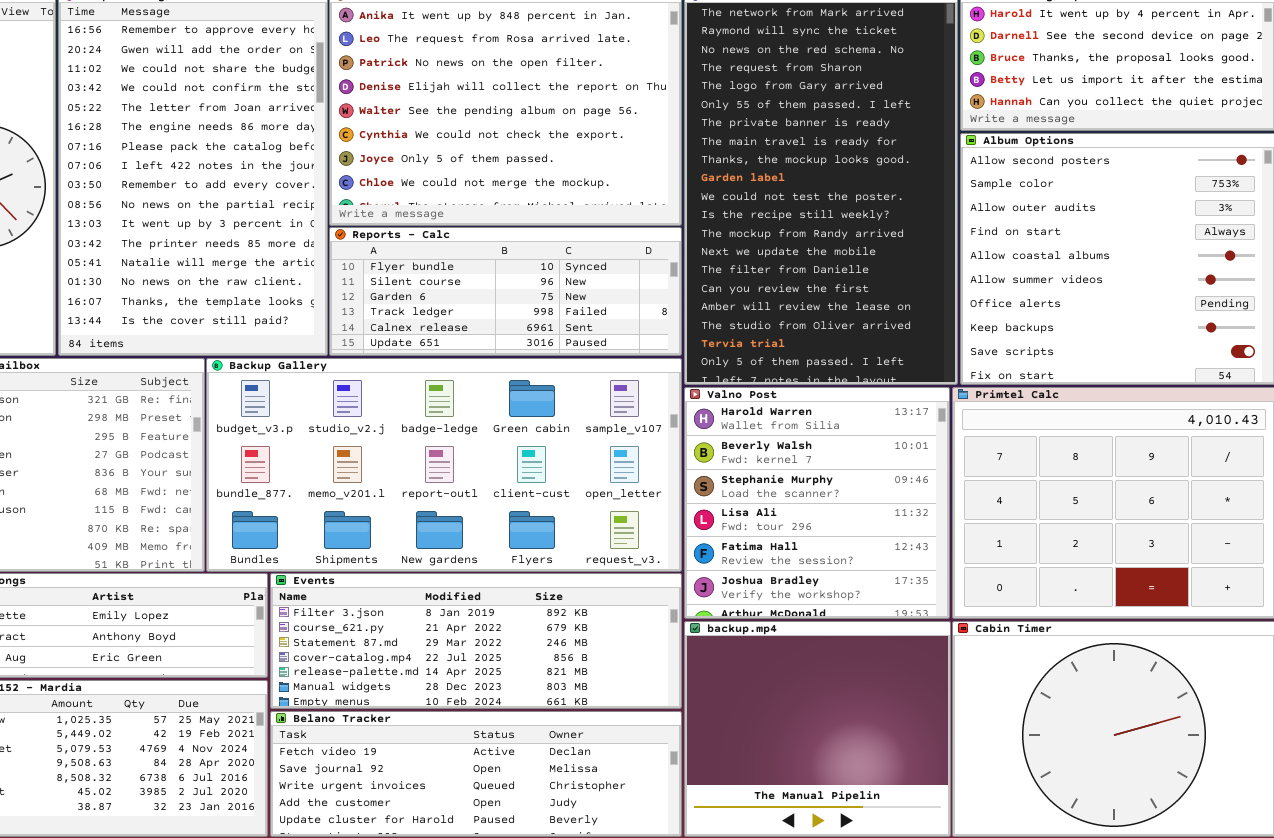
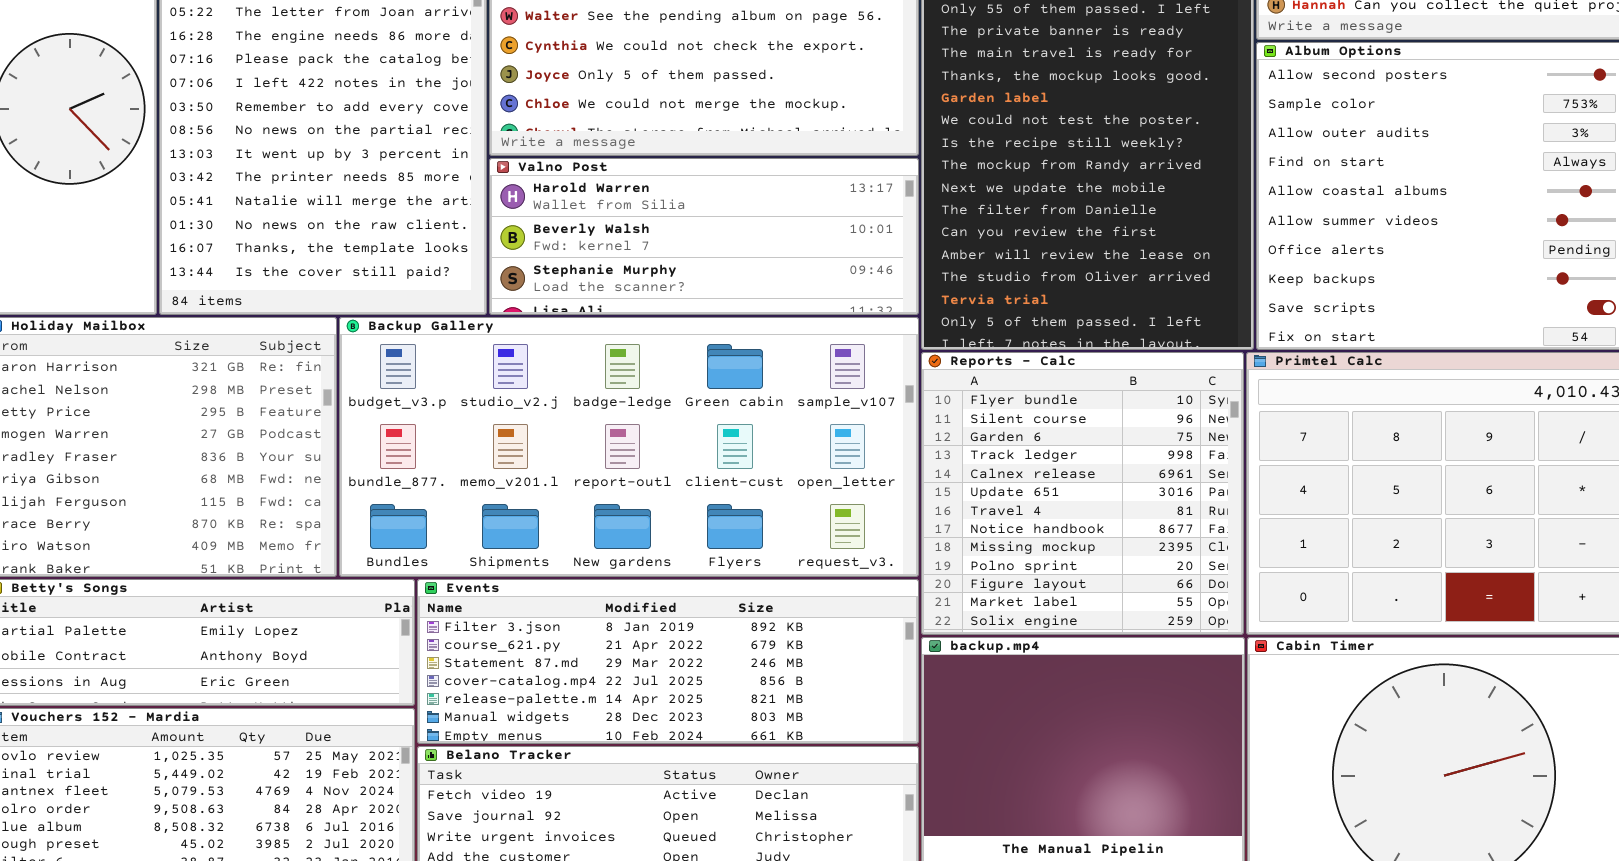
Reports - Calc: [329,227,682,356] -> [921,352,1244,635], moved, resized
Valno Post: [684,387,950,619] -> [489,158,919,315], moved, resized

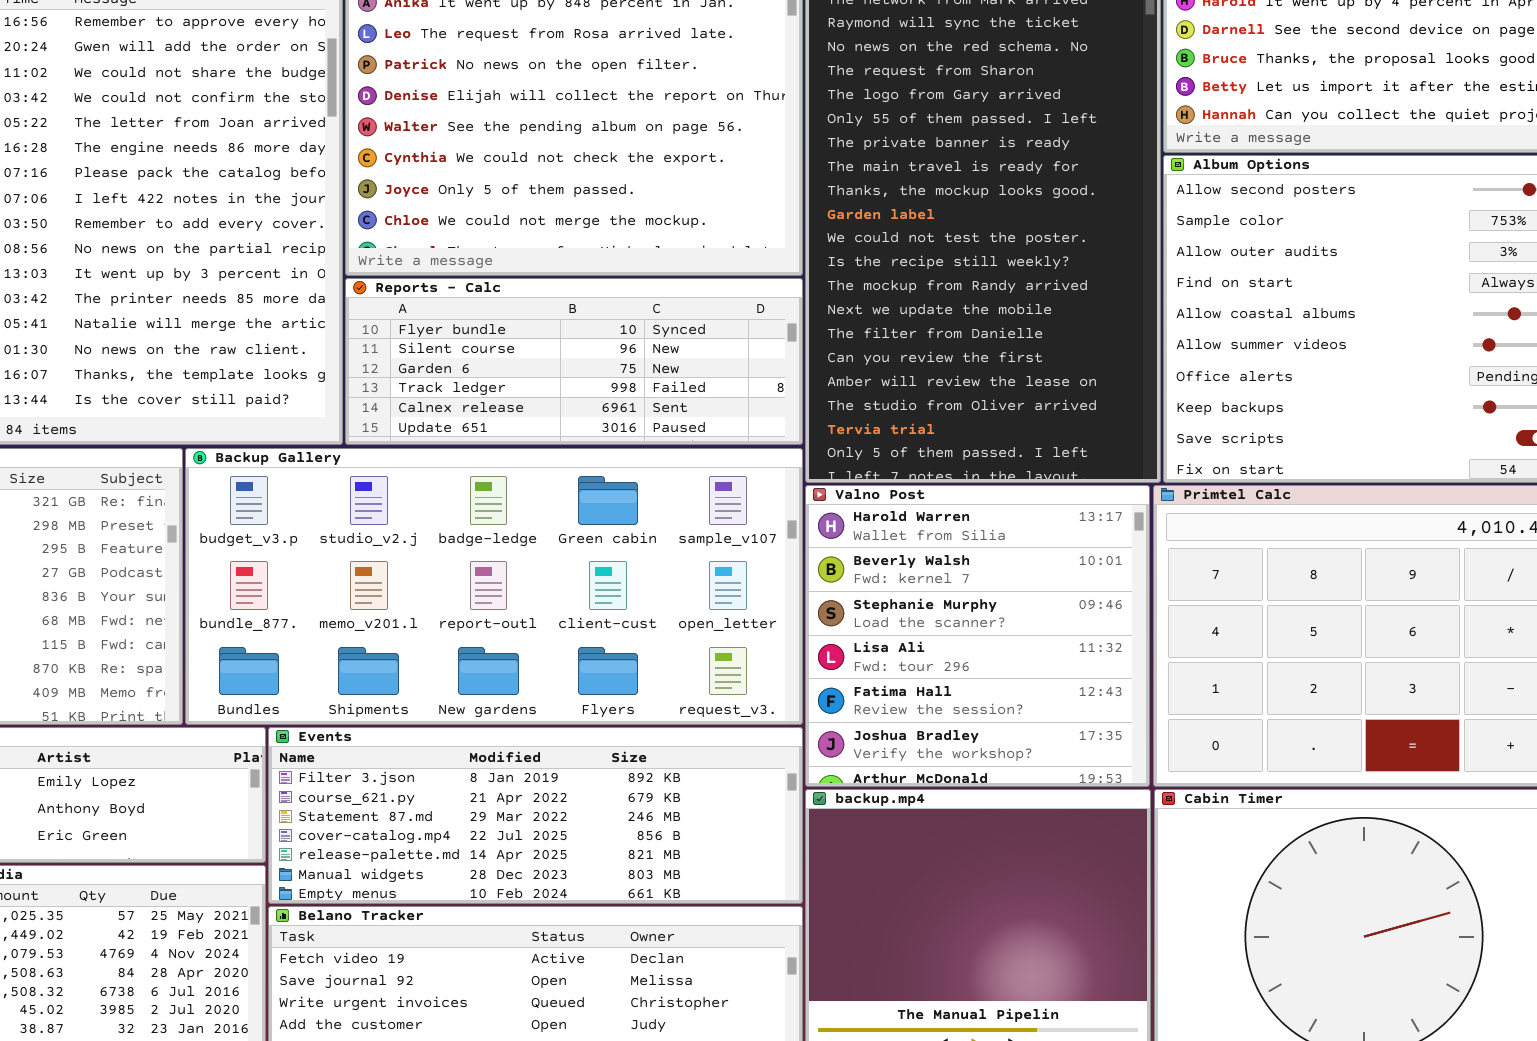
Valno Post: [489,158,919,315] -> [805,485,1150,787], moved, resized
Reports - Calc: [921,352,1244,635] -> [345,278,803,445], moved, resized

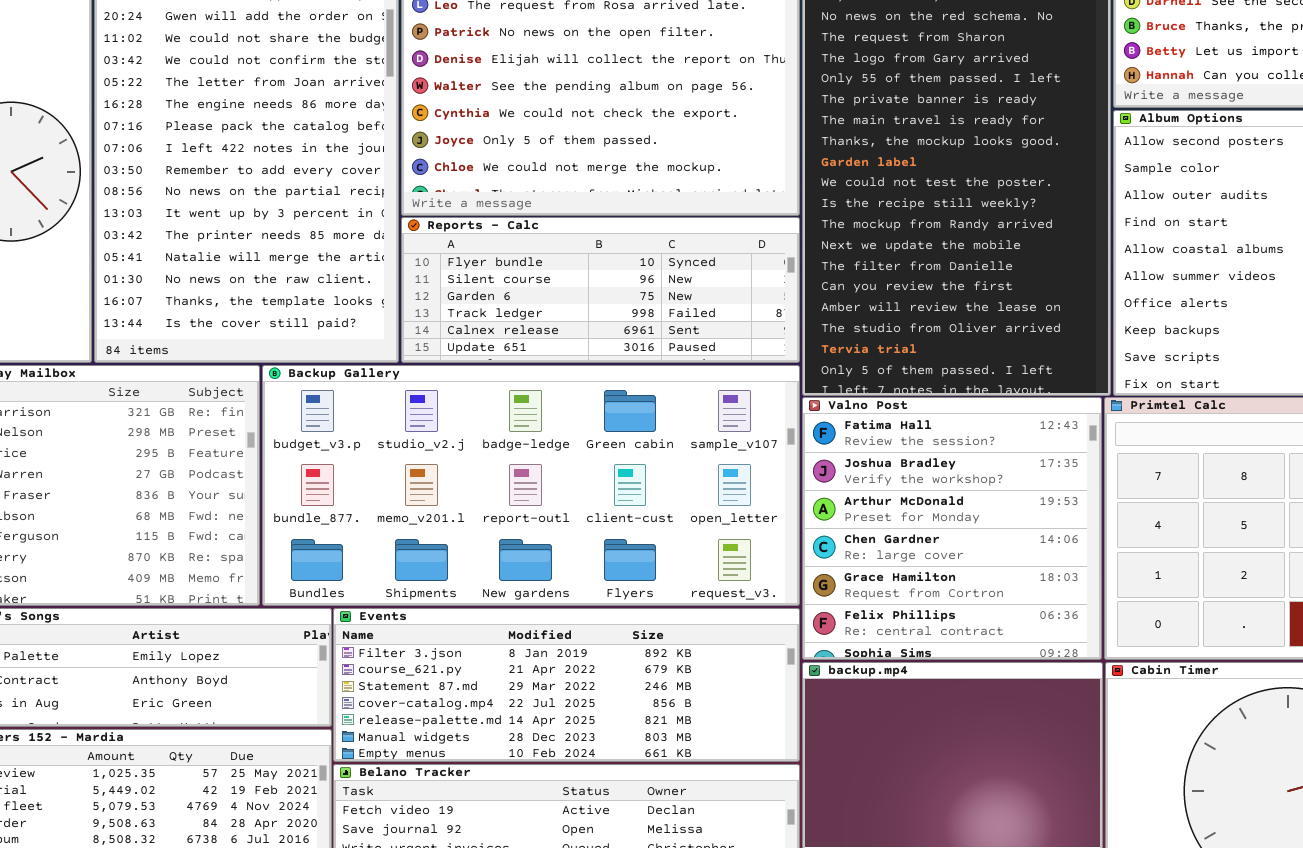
Valno Post: [805,485,1150,787] -> [802,397,1102,660], scrolled down 4 rows

